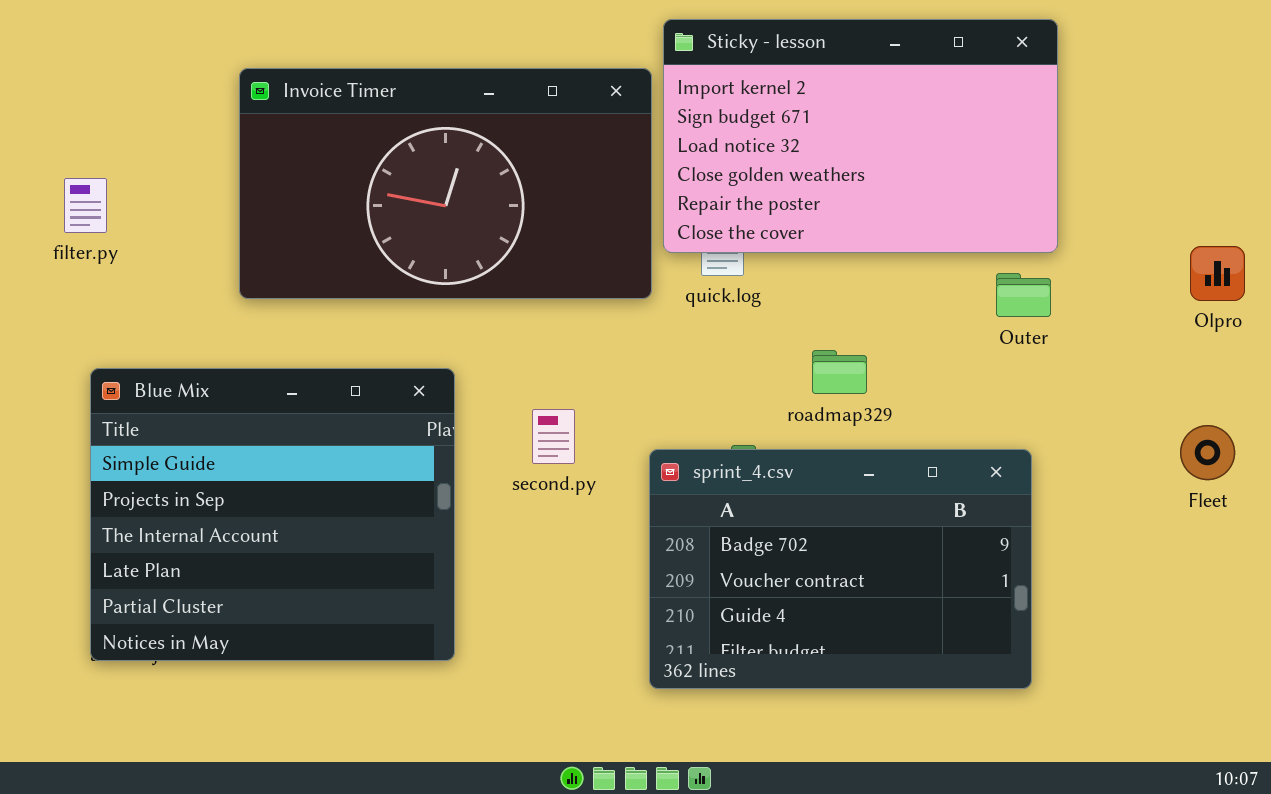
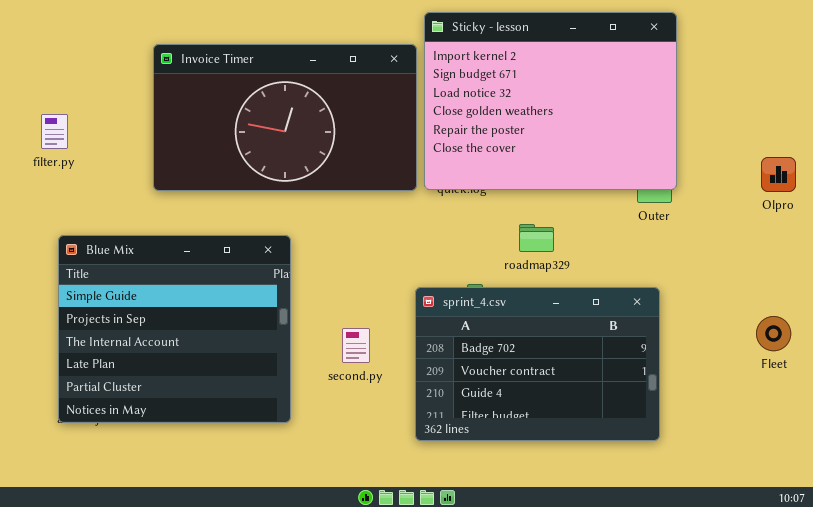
Sticky - lesson: [663,19,1058,253] -> [424,12,677,190], resized
second.py: [532,409,575,464] -> [342,328,370,363], moved
Fleet: [1180,425,1235,480] -> [756,316,791,351], moved

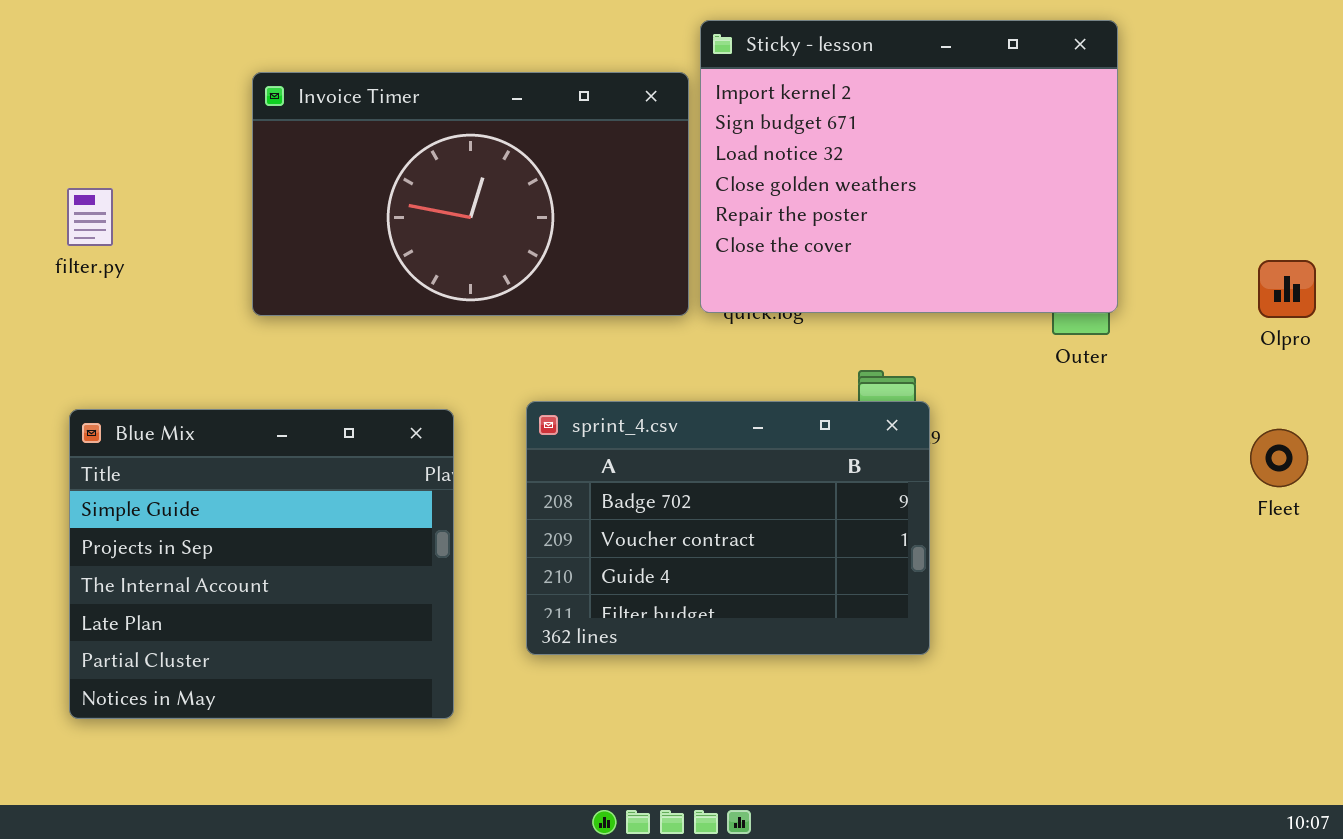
Blue Mix: [58,235,291,423] -> [69,409,454,719], moved
sprint_4.csv: [415,287,660,441] -> [526,401,930,655], moved
Fleet: [756,316,791,351] -> [1250,429,1308,487], moved

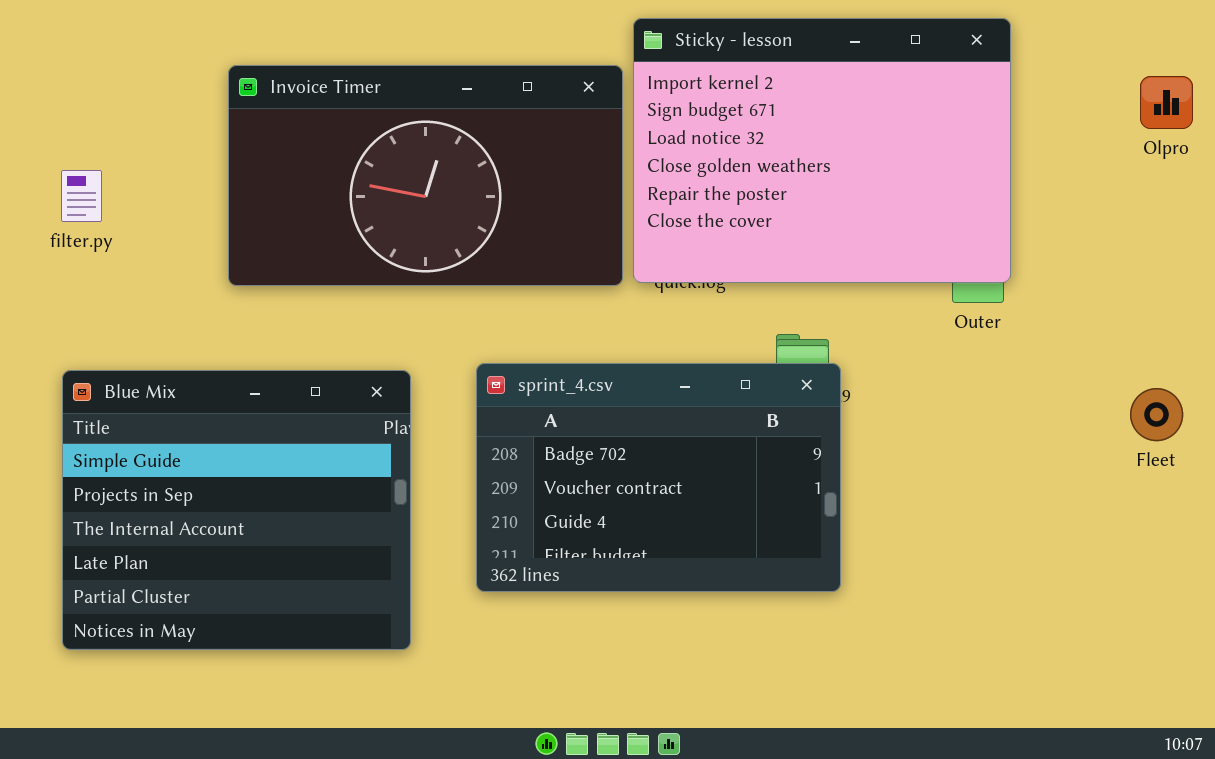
Olpro: [1258,260,1316,318] -> [1140,76,1193,129], moved

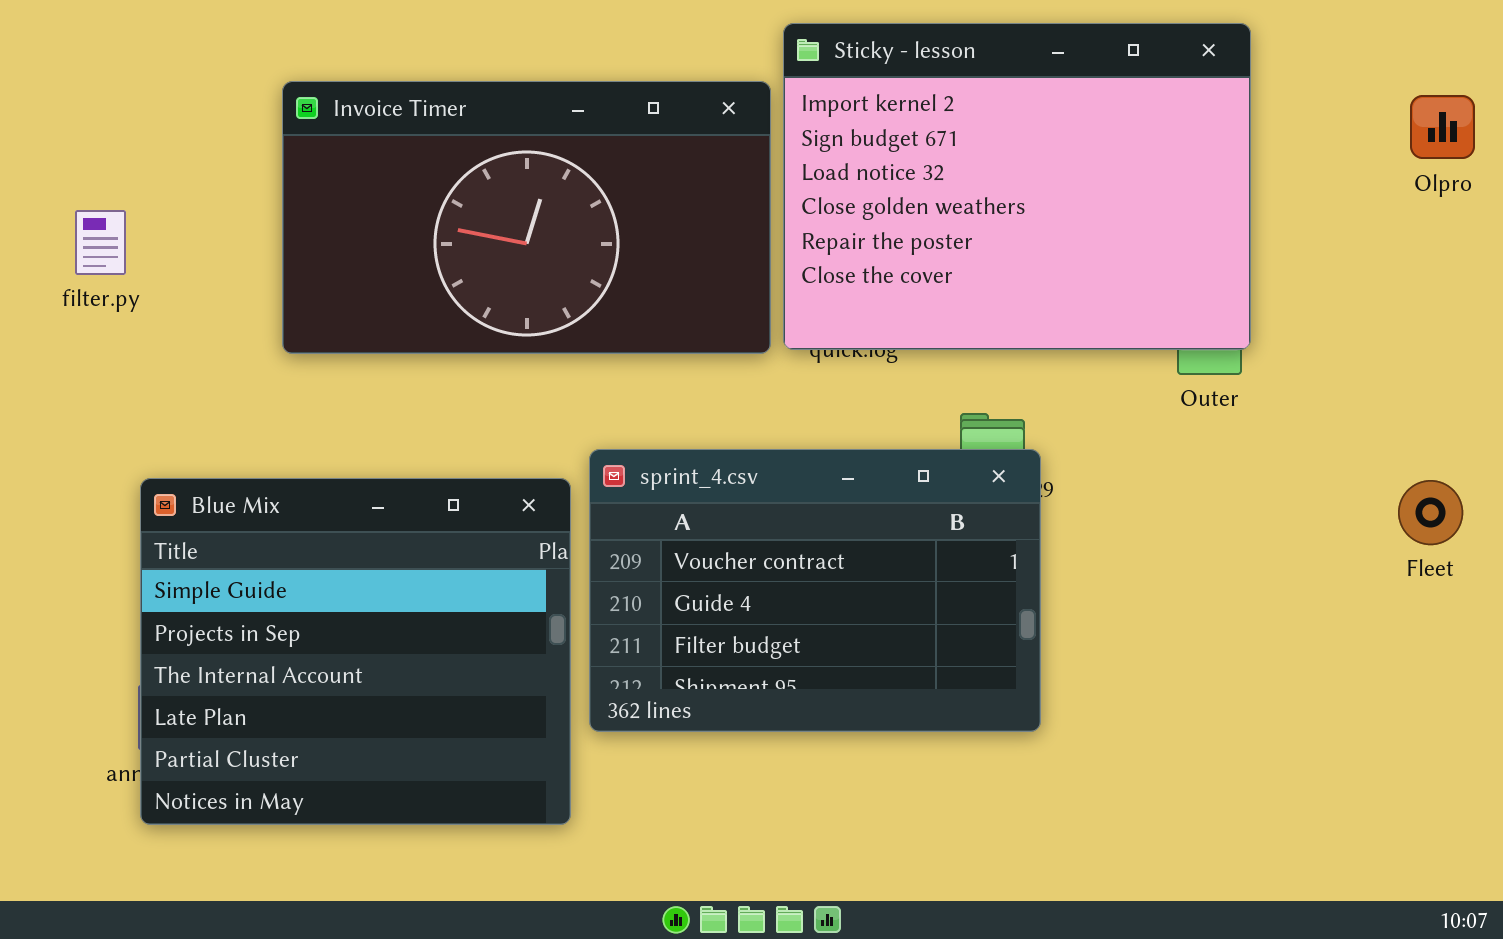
sprint_4.csv: [476,363,841,592] -> [589,449,1041,732], scrolled down 1 row
Blue Mix: [62,370,411,650] -> [140,478,571,825], moved

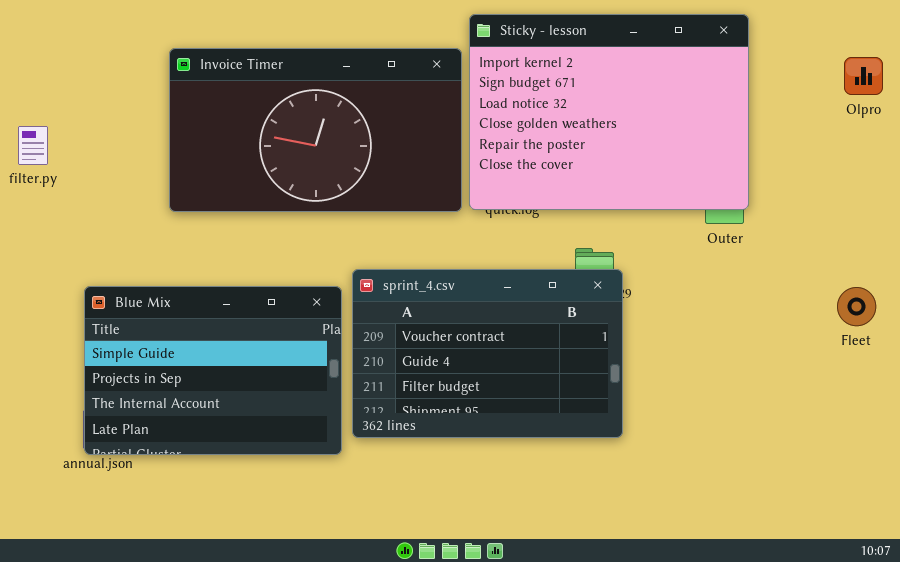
filter.py: [75,210,126,275] -> [18,126,48,165], moved
Blue Mix: [140,478,571,825] -> [84,286,342,455], resized

